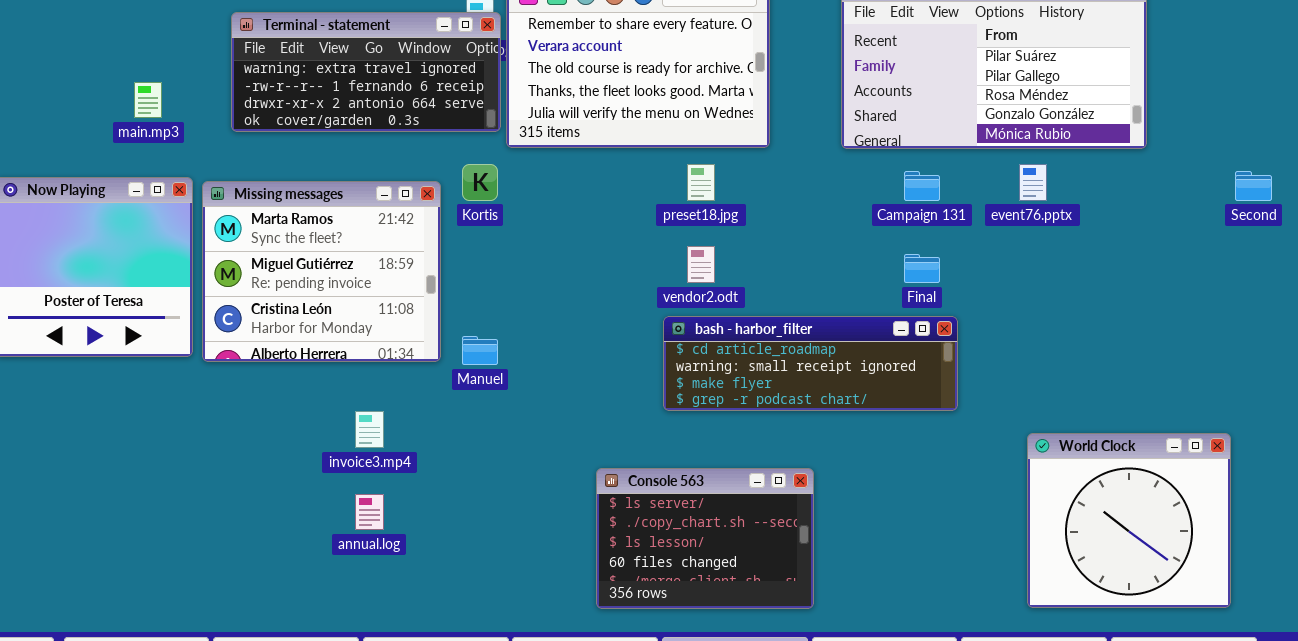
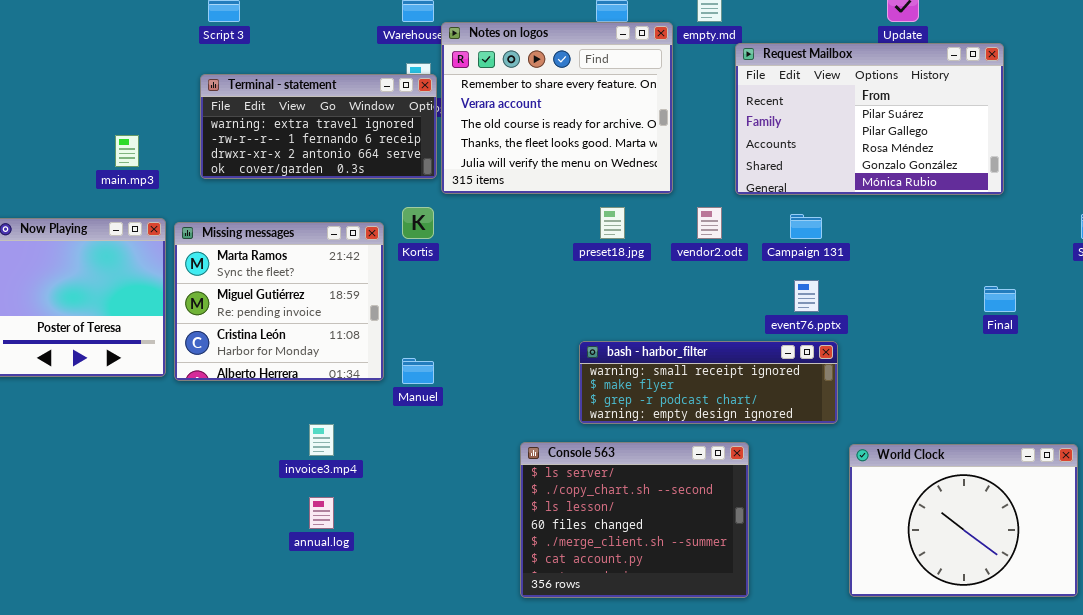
event76.pptx: [1019,164,1047,201] -> [794,280,819,312], moved
vendor2.odt: [687,246,715,283] -> [697,207,722,239], moved
Final: [904,254,940,283] -> [984,286,1016,312], moved
bash - harbor_filter: [663,316,958,411] -> [579,341,838,424], scrolled down 1 row
World Clock: [1027,433,1231,608] -> [849,444,1078,597], resized
Console 563: [596,468,814,609] -> [520,442,749,598], resized

